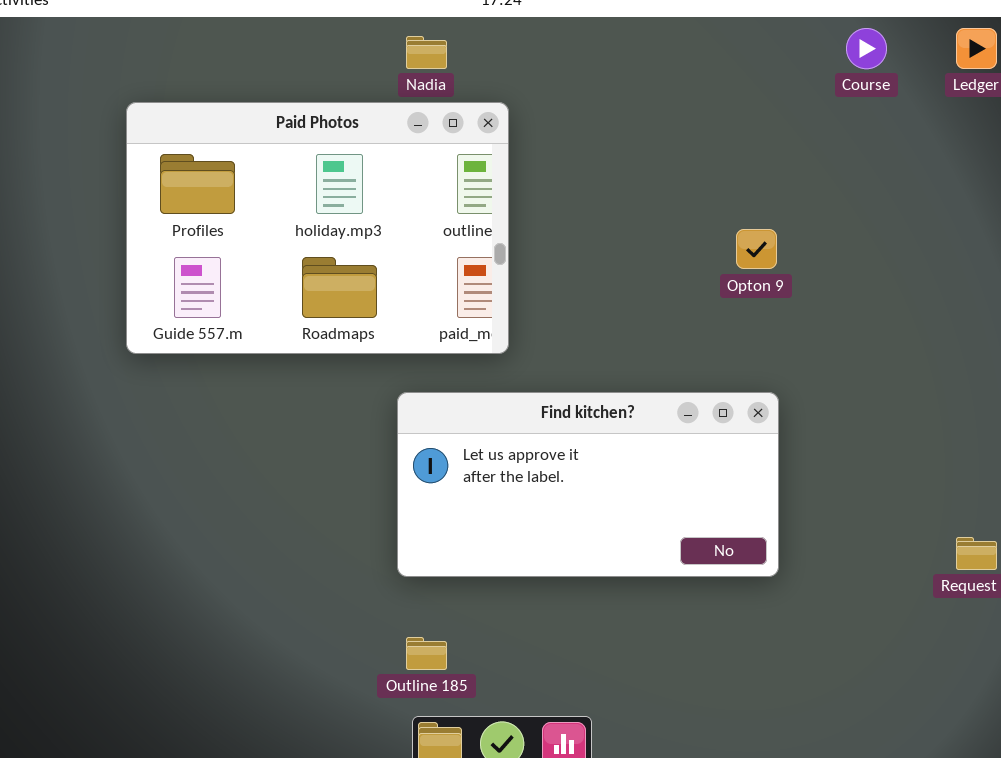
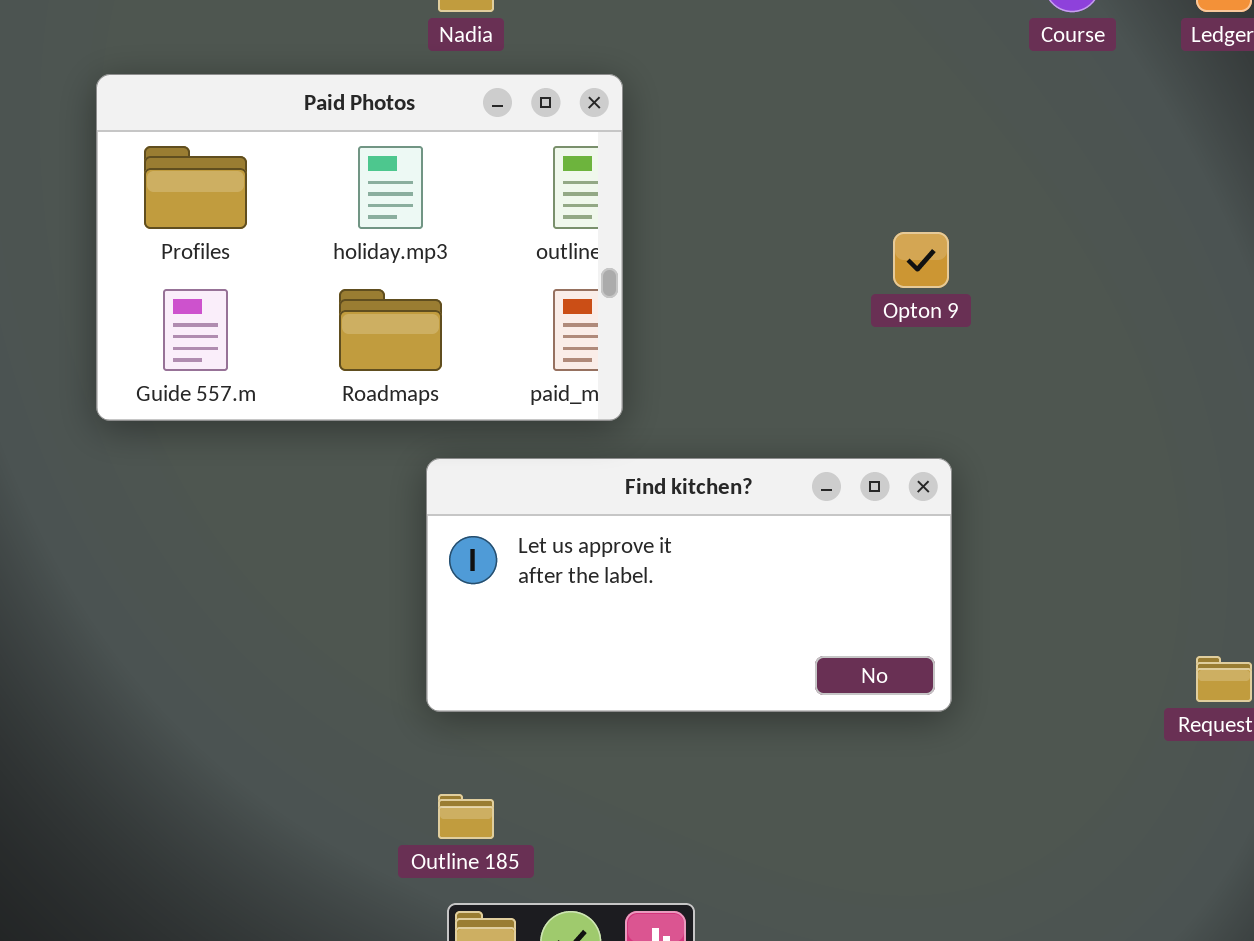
Paid Photos: [126,102,509,354] -> [96,74,623,421], moved

